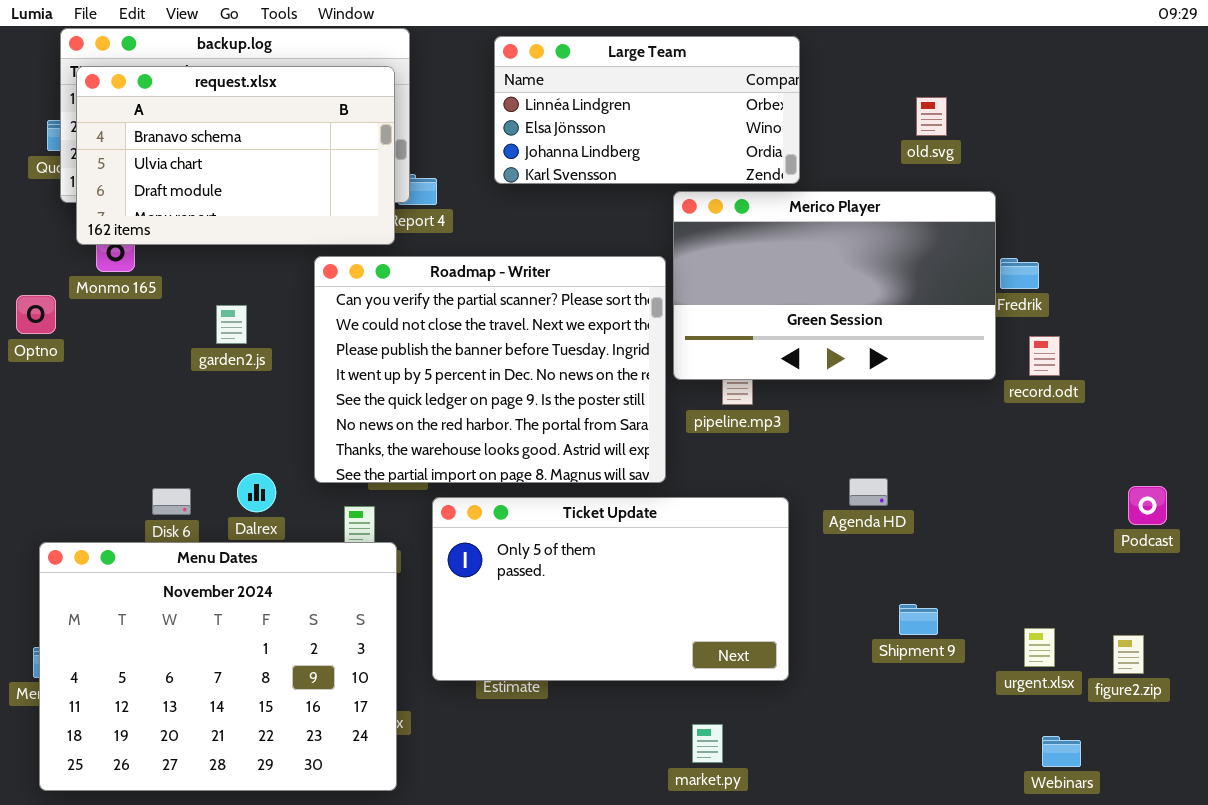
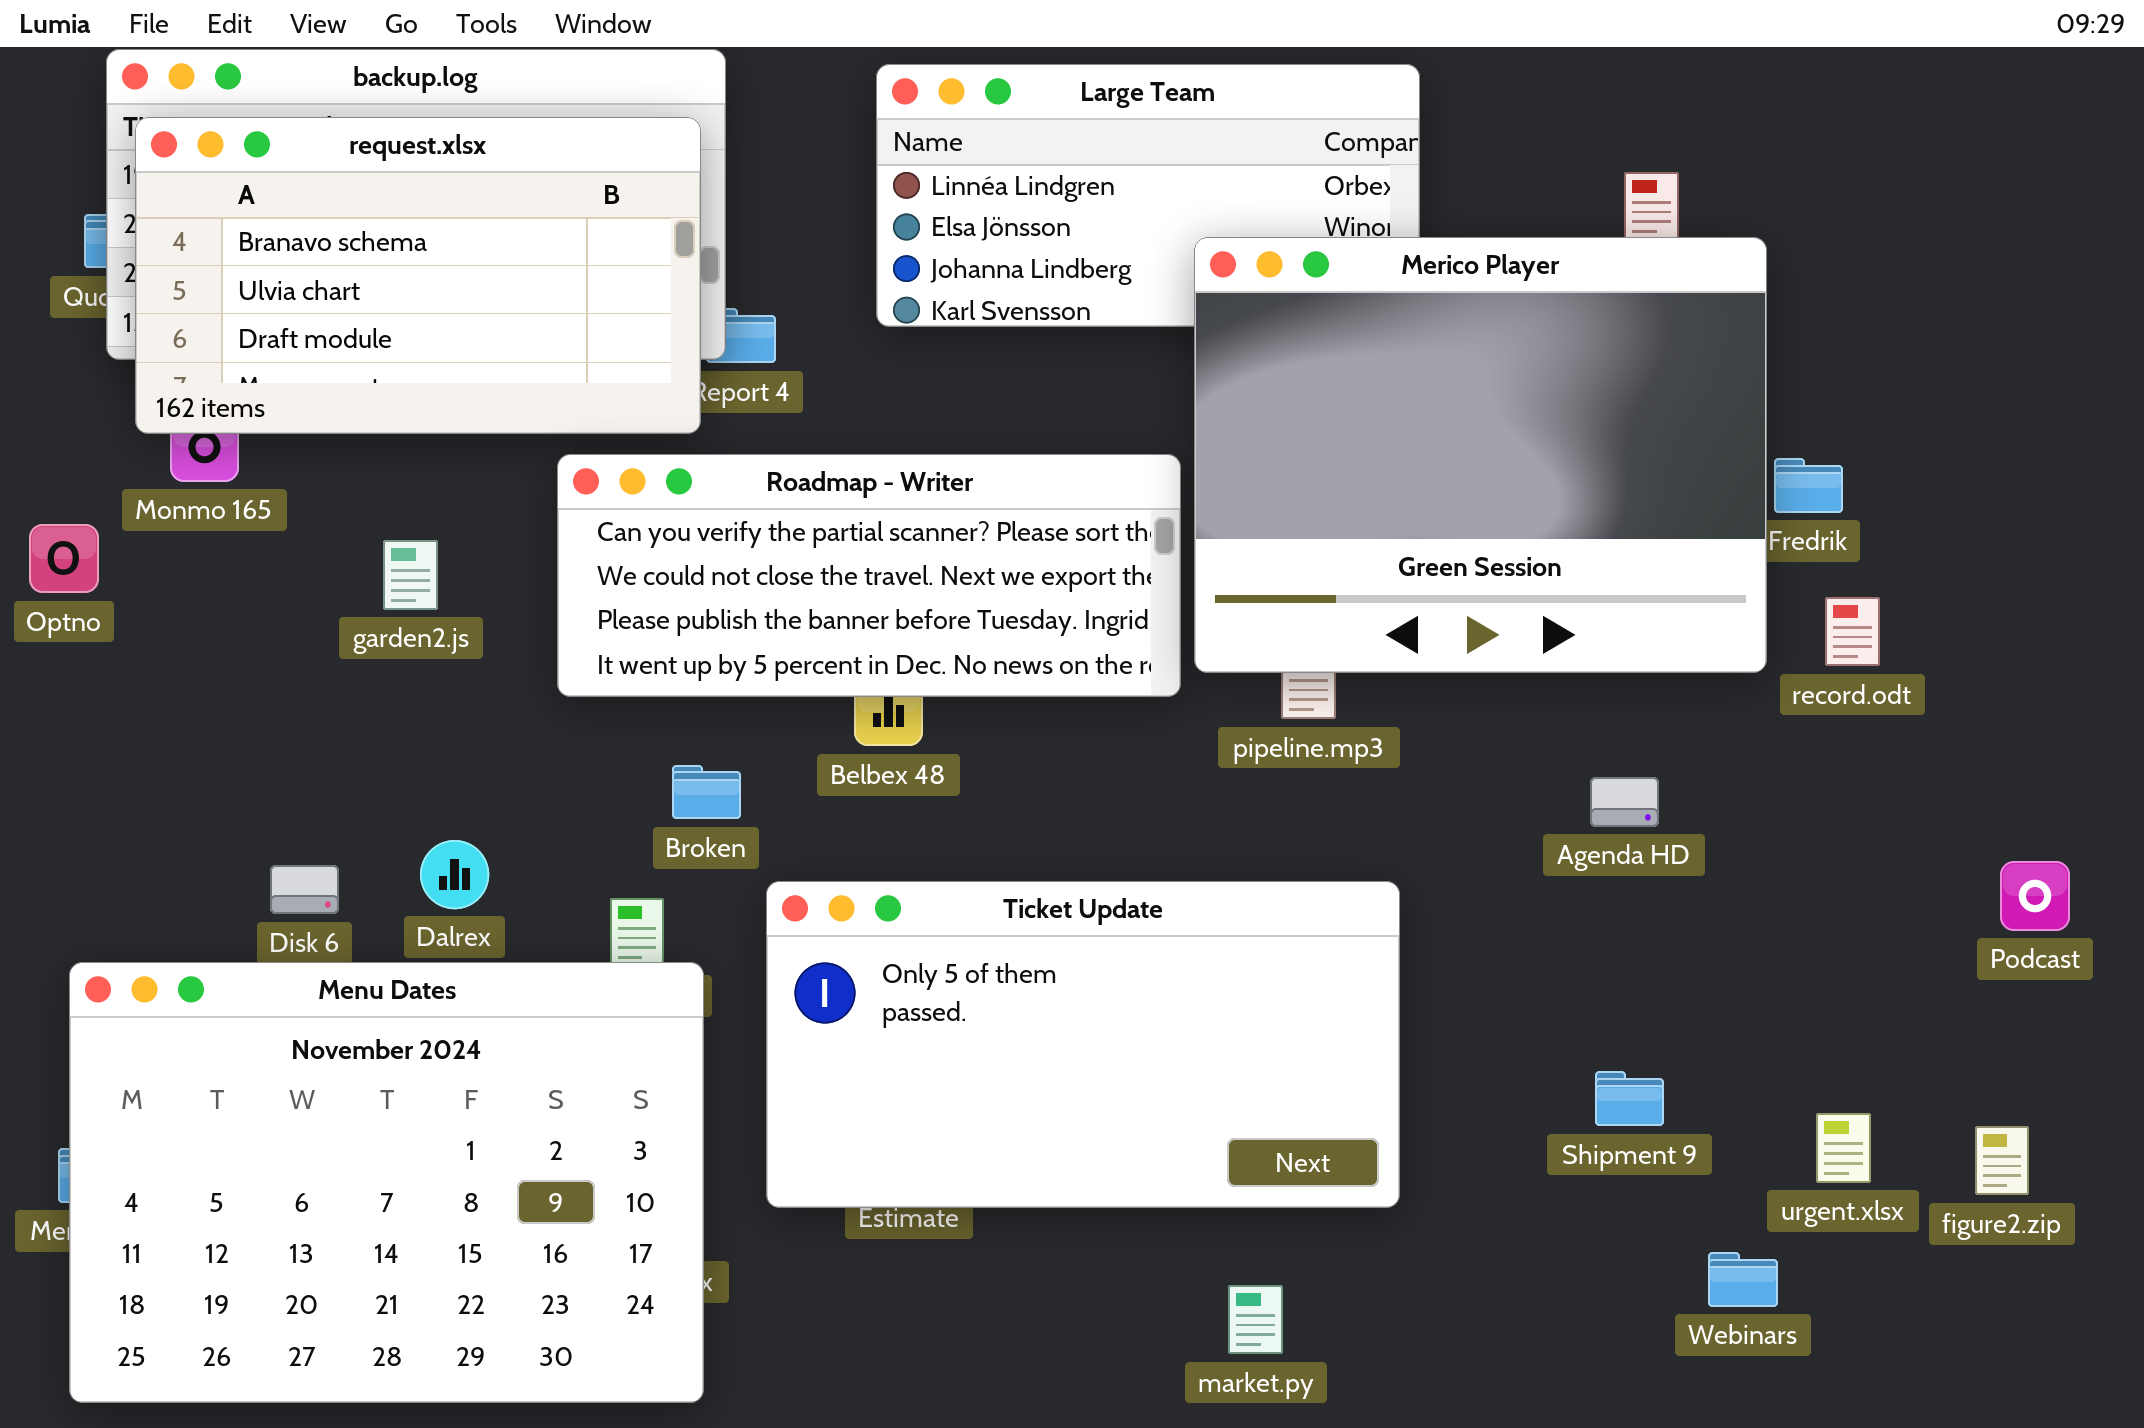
Merico Player: [673,191,996,380] -> [1194,237,1767,673], resized
Roadmap - Writer: [314,256,666,483] -> [557,454,1181,697], resized
Agenda HD: [849,478,888,506] -> [1590,777,1659,827], moved
Webinars: [1042,736,1081,767] -> [1708,1252,1778,1307], moved

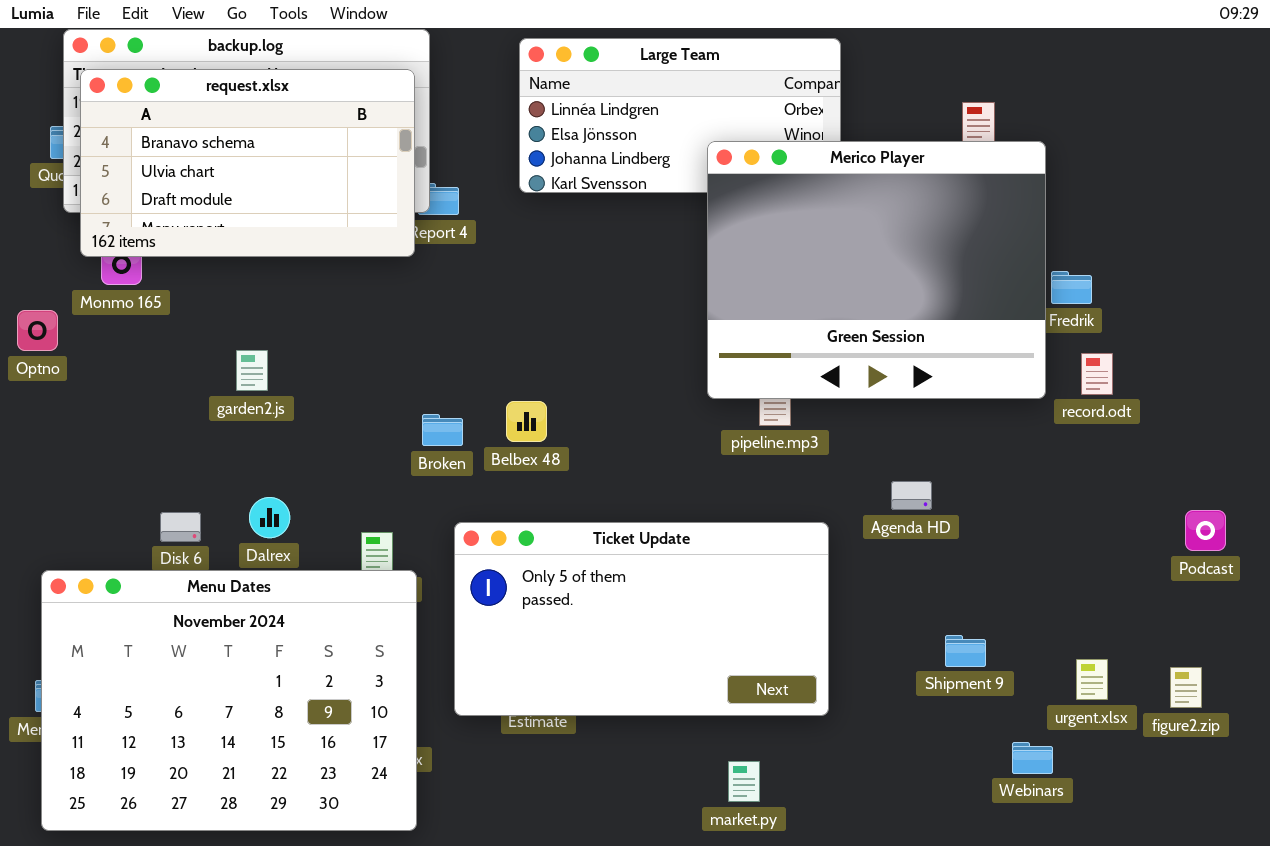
Roadmap - Writer: [557,454,1181,697] -> none, closed
garden2.js: [383,540,438,610] -> [236,350,268,391], moved
Broken: [672,765,741,819] -> [422,414,463,446], moved
Agenda HD: [1590,777,1659,827] -> [891,481,932,510], moved

